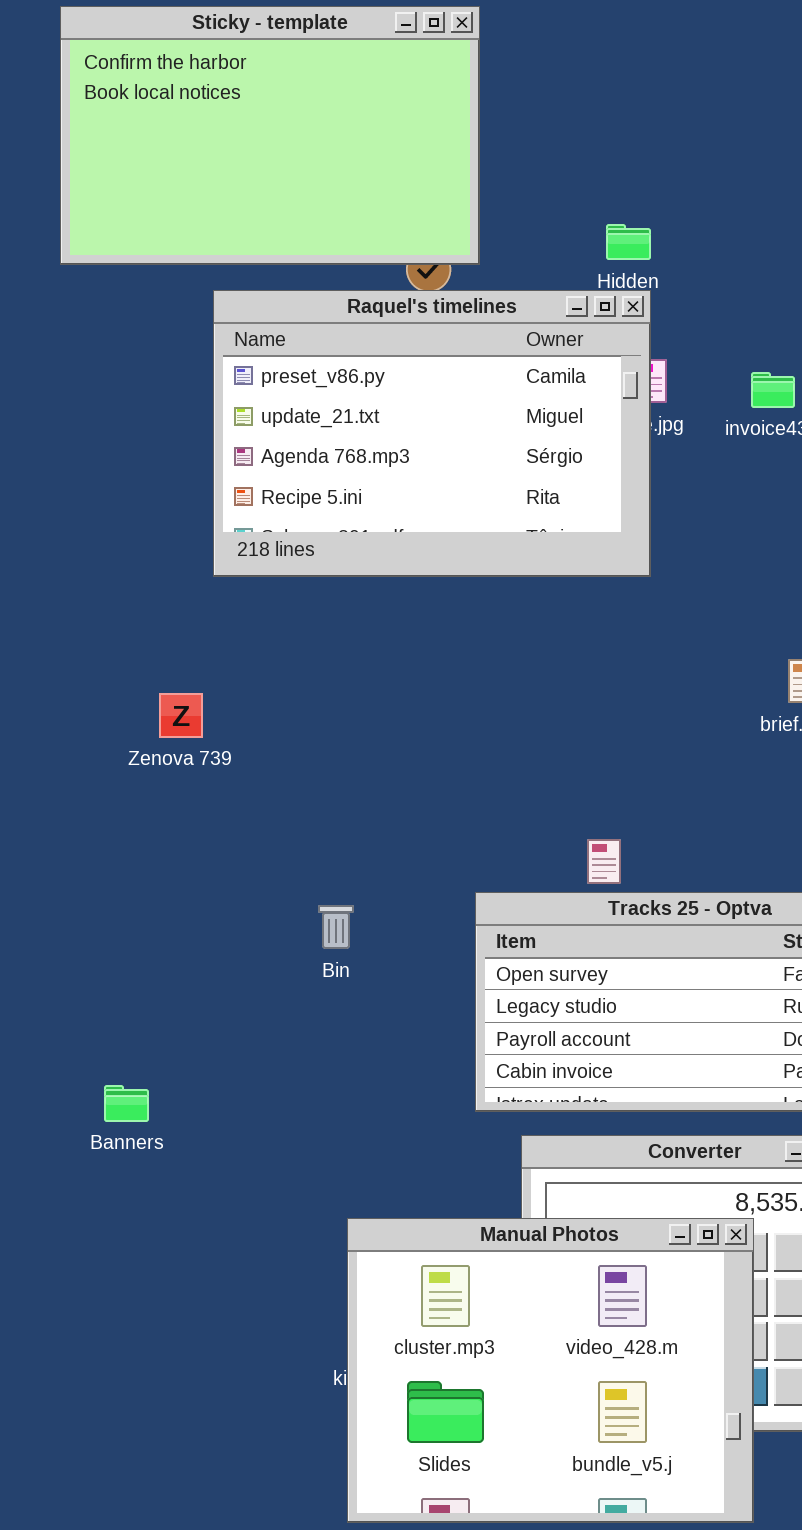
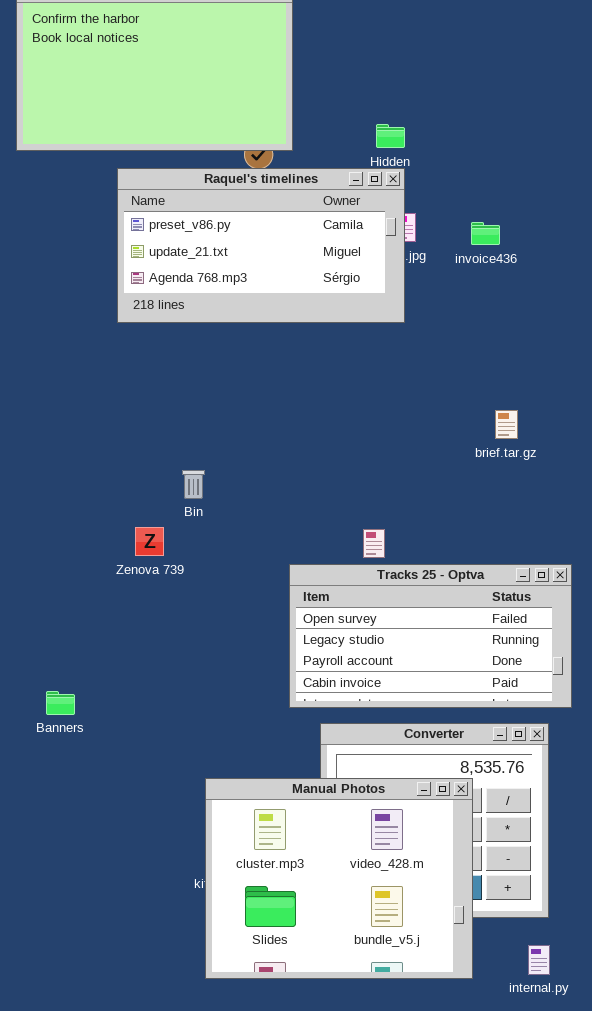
Raquel's timelines: [213,290,651,577] -> [117,168,405,323], resized
Zenova 739: [159,693,203,738] -> [135,527,164,556], moved
Bin: [318,905,354,949] -> [182,470,205,499], moved

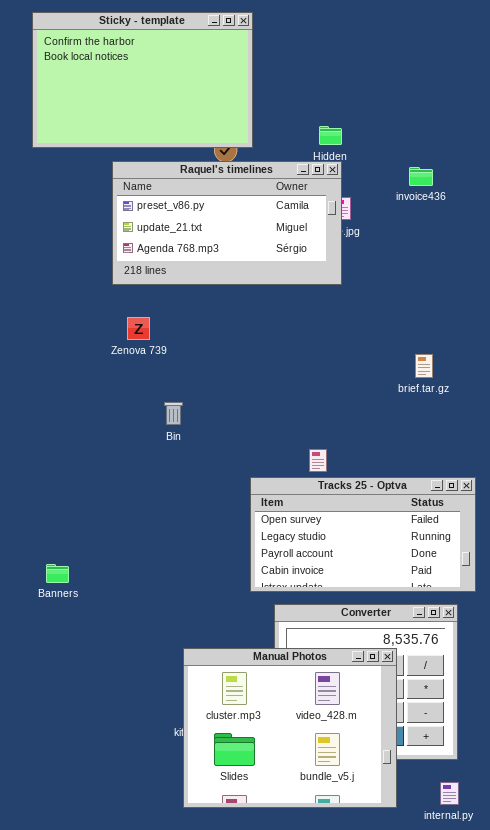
invoice436: [471,222,500,245] -> [409,167,433,186], moved
Zenova 739: [135,527,164,556] -> [127,317,150,340], moved
Banners: [46,691,75,715] -> [46,564,69,583], moved

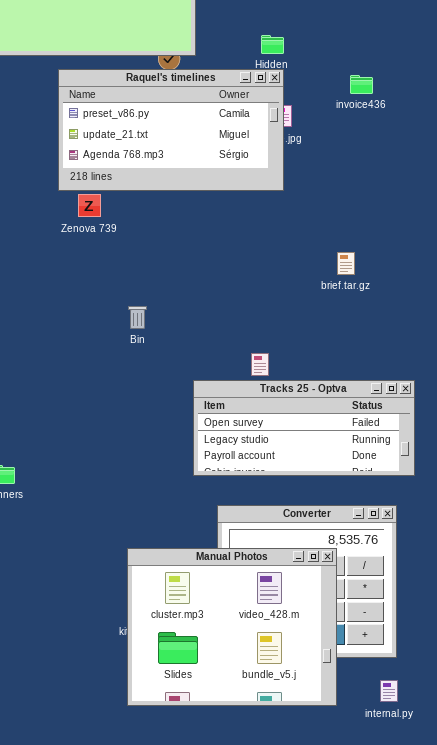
Zenova 739: [127,317,150,340] -> [78,194,101,217], moved
brief.tar.gz: [415,354,433,378] -> [337,252,355,275], moved
Bin: [164,402,183,425] -> [128,306,147,329], moved
Tracks 25 - Optva: [250,477,476,592] -> [193,380,415,476], resized

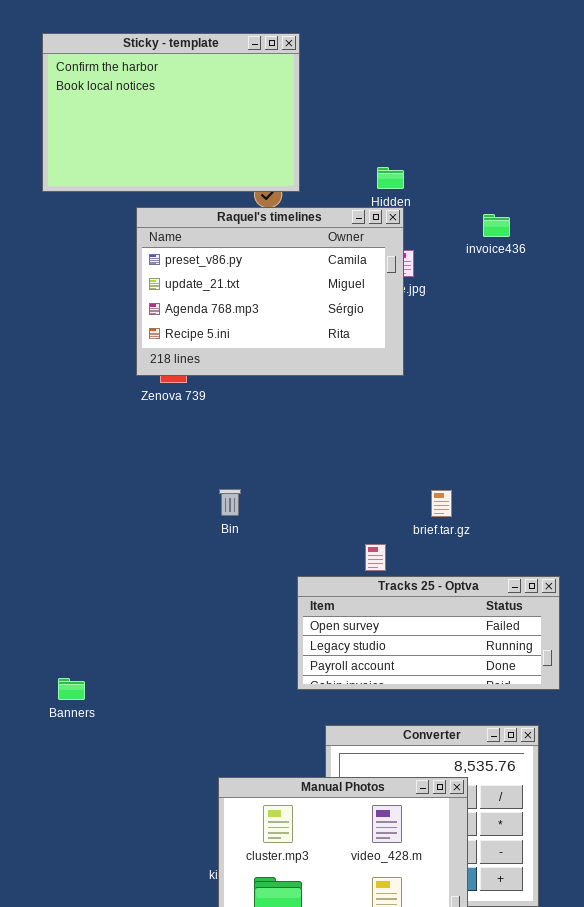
Raquel's timelines: [58,69,284,191] -> [136,207,404,376], resized
brief.tar.gz: [337,252,355,275] -> [431,490,452,517], moved

